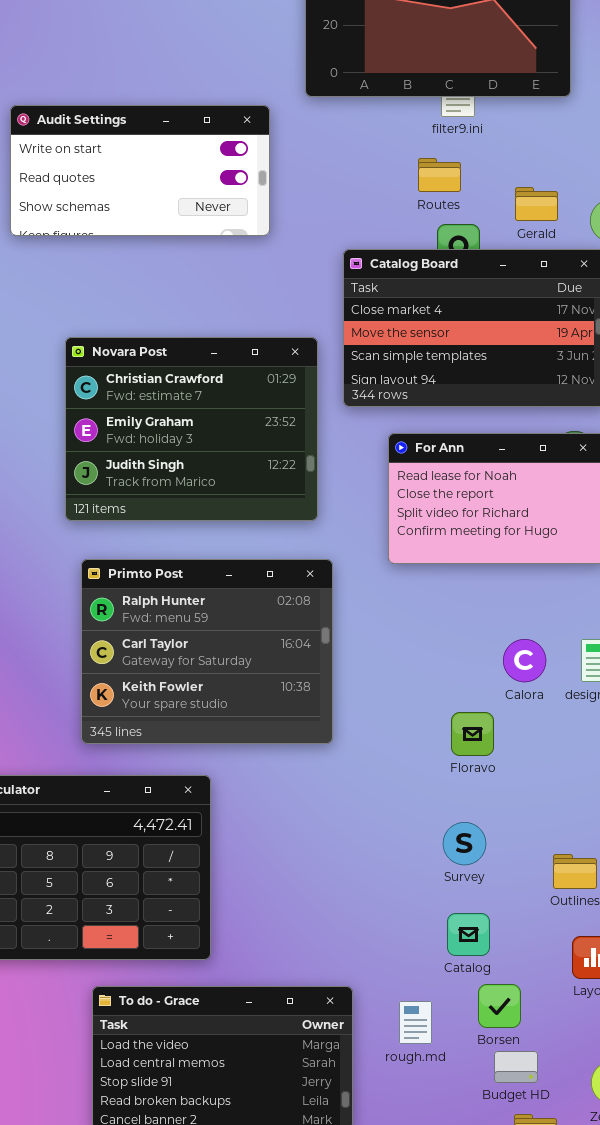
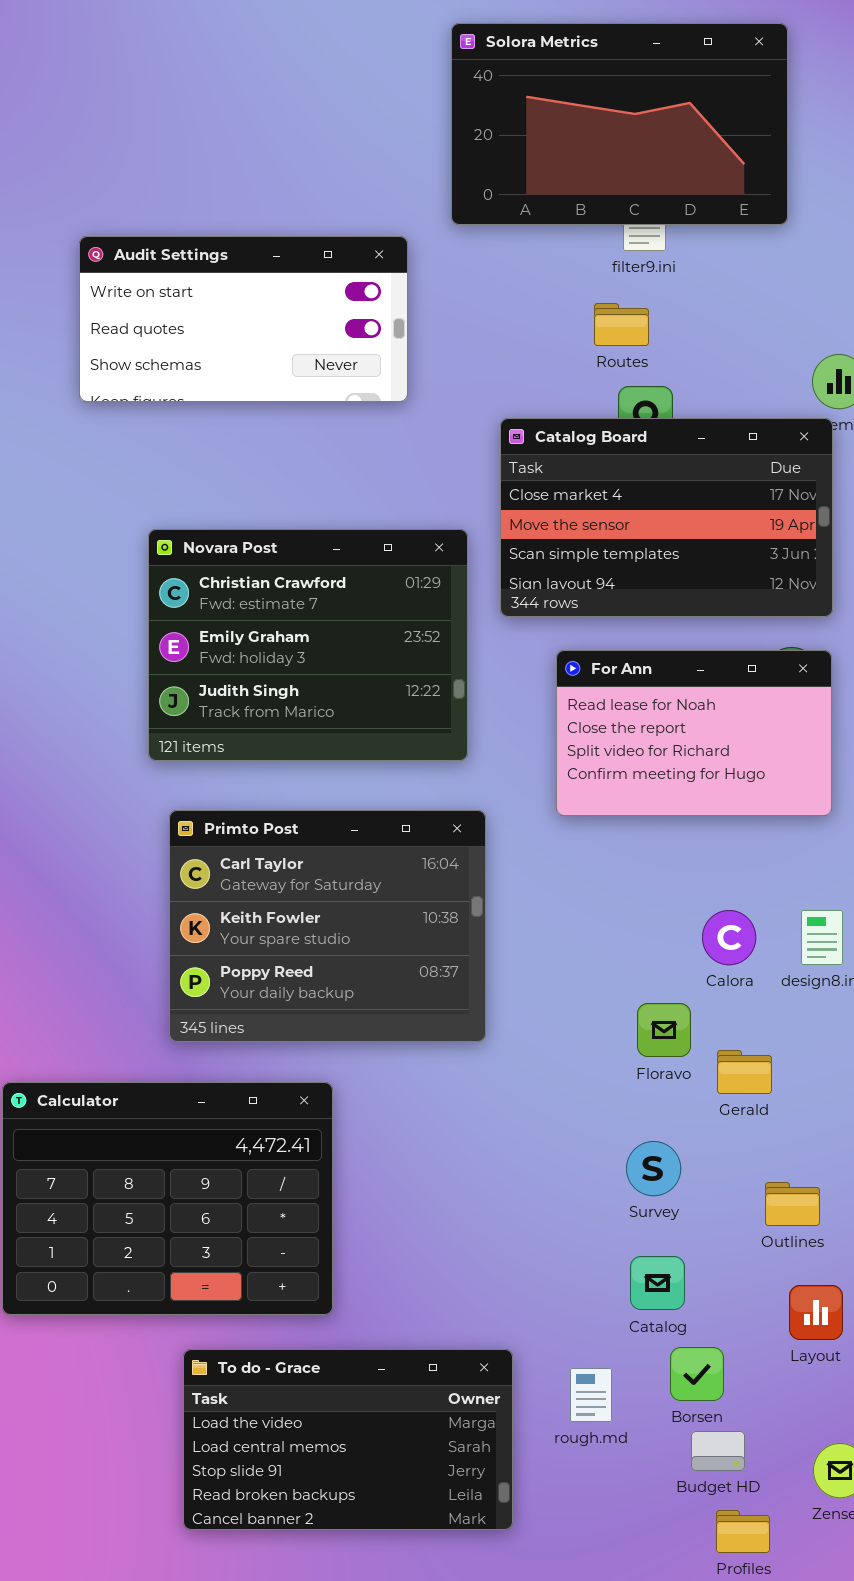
Gerald: [515,187,558,221] -> [717,1050,772,1094], moved
Primto Post: [81,559,333,744] -> [169,810,486,1042], scrolled down 1 row

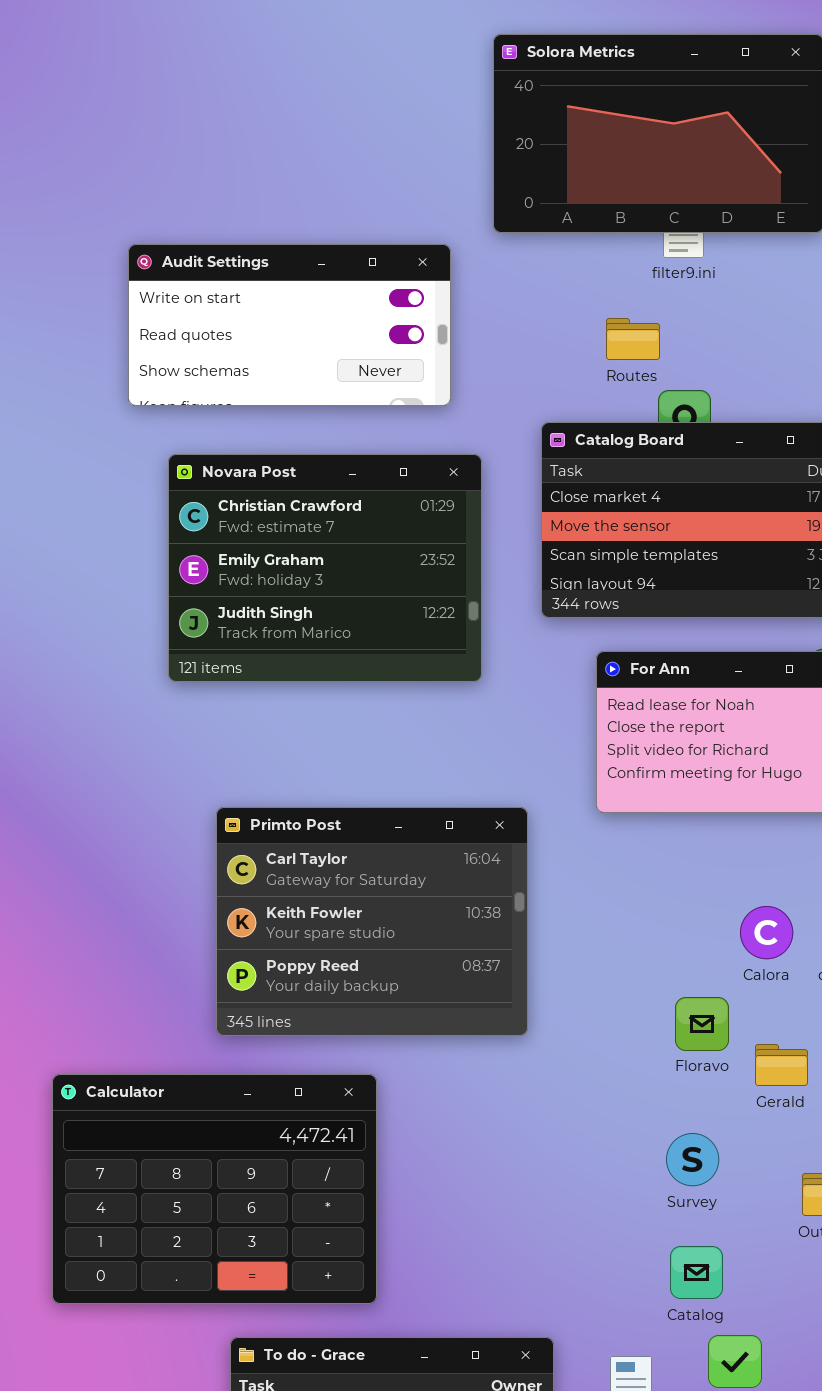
Routes: [594,303,649,346] -> [606,318,660,360], moved
Novara Post: [148,529,468,761] -> [168,454,482,682], moved

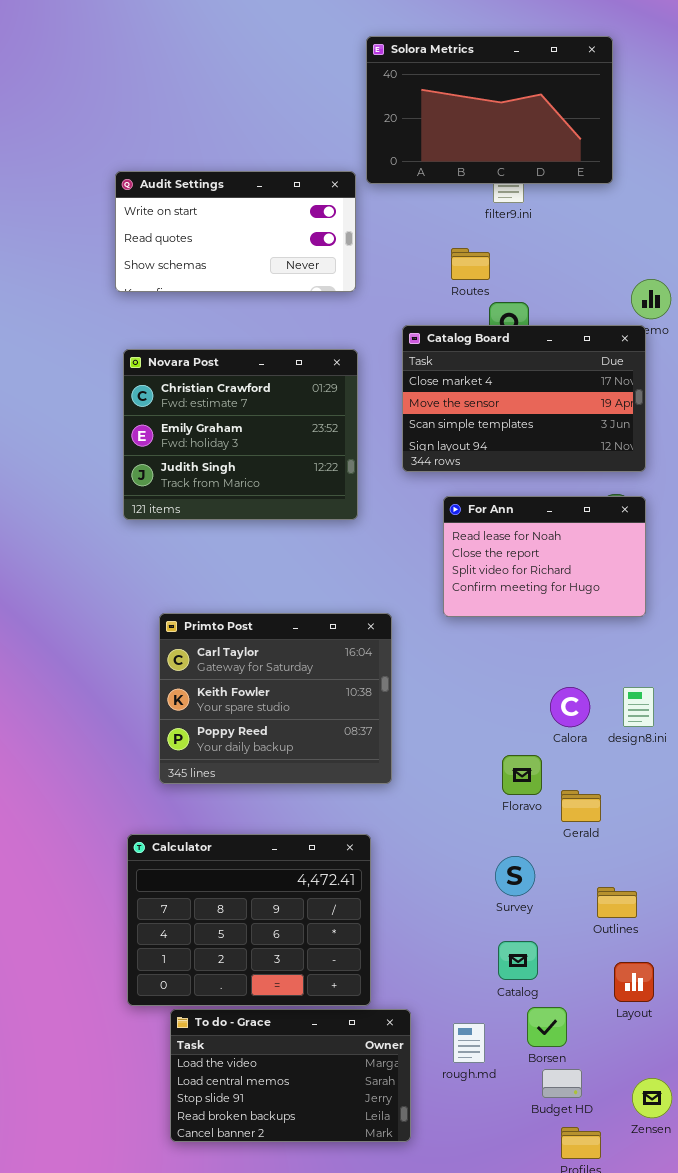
Audit Settings: [128,244,451,406] -> [115,171,356,292], moved
Calculator: [52,1074,377,1304] -> [127,834,371,1006], moved

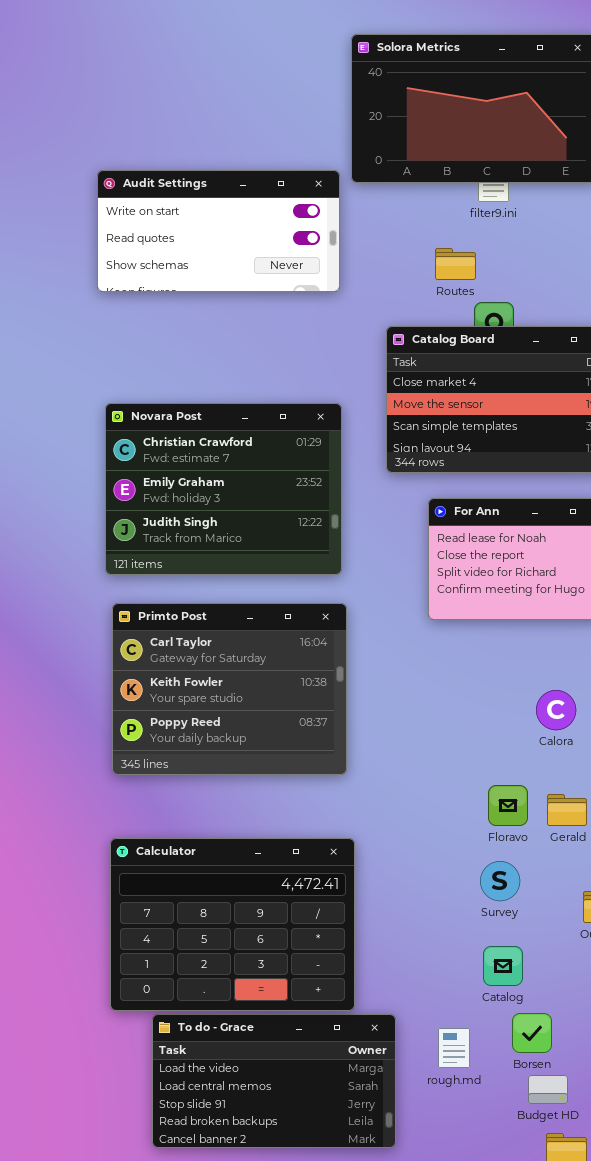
Novara Post: [123,349,358,520] -> [105,403,342,575], moved
Primto Post: [159,613,392,784] -> [112,603,347,775], moved
Floravo: [502,755,542,795] -> [488,785,528,826], moved

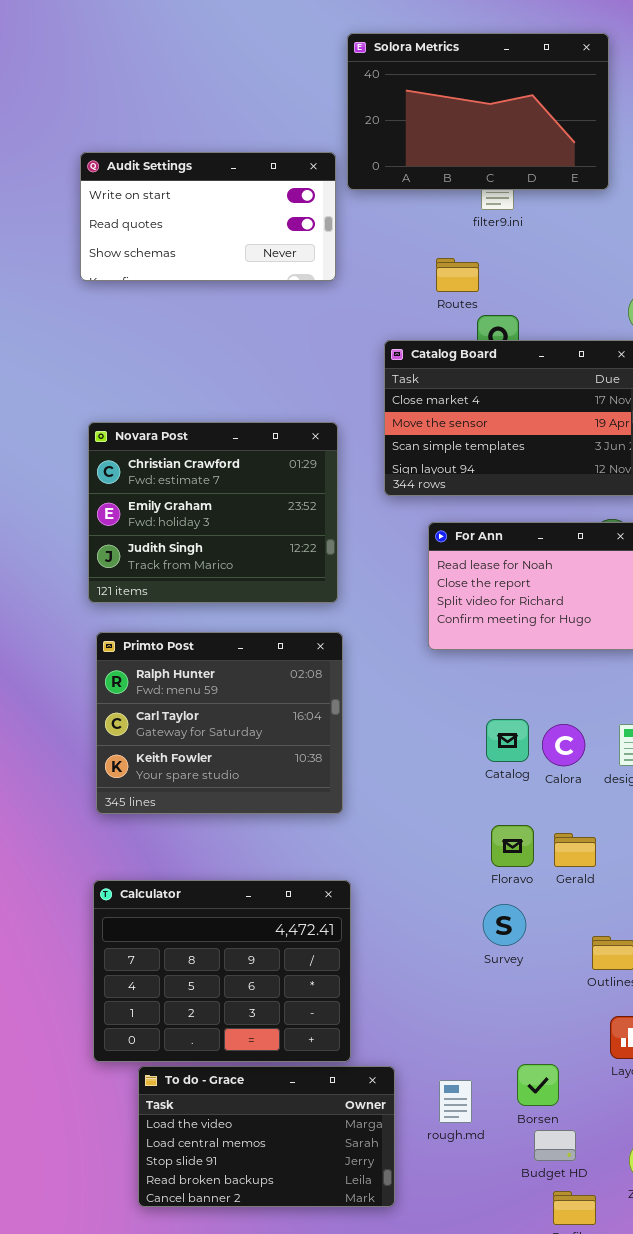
Audit Settings: [97,170,340,292] -> [80,152,336,281], moved
Primto Post: [112,603,347,775] -> [96,632,343,814], scrolled up 1 row
Catalog: [483,946,523,986] -> [486,719,529,762], moved

